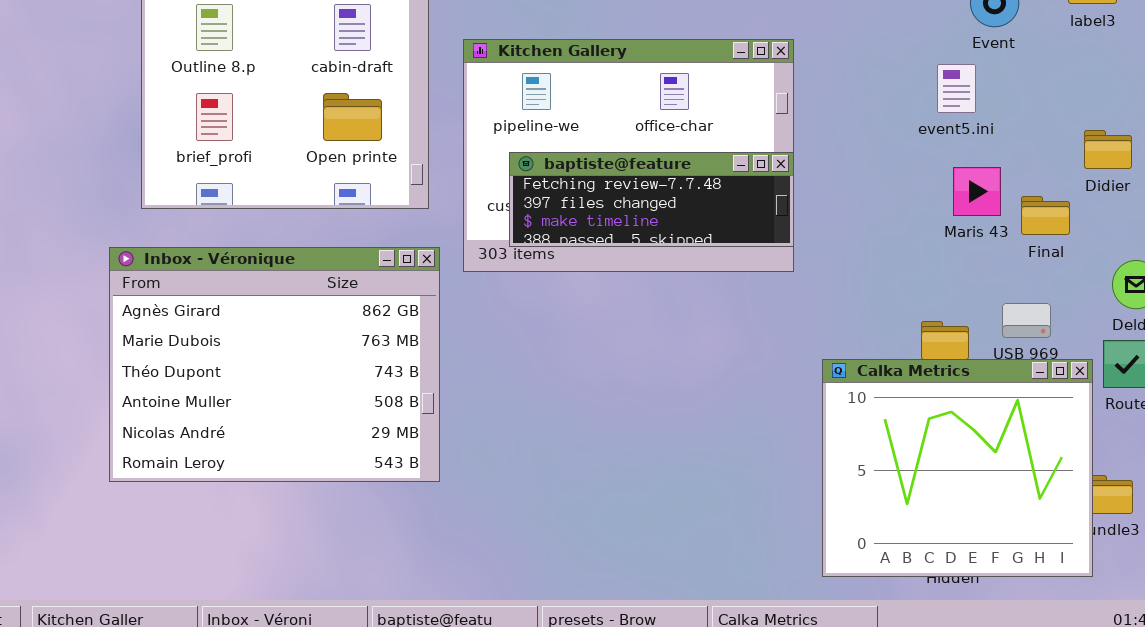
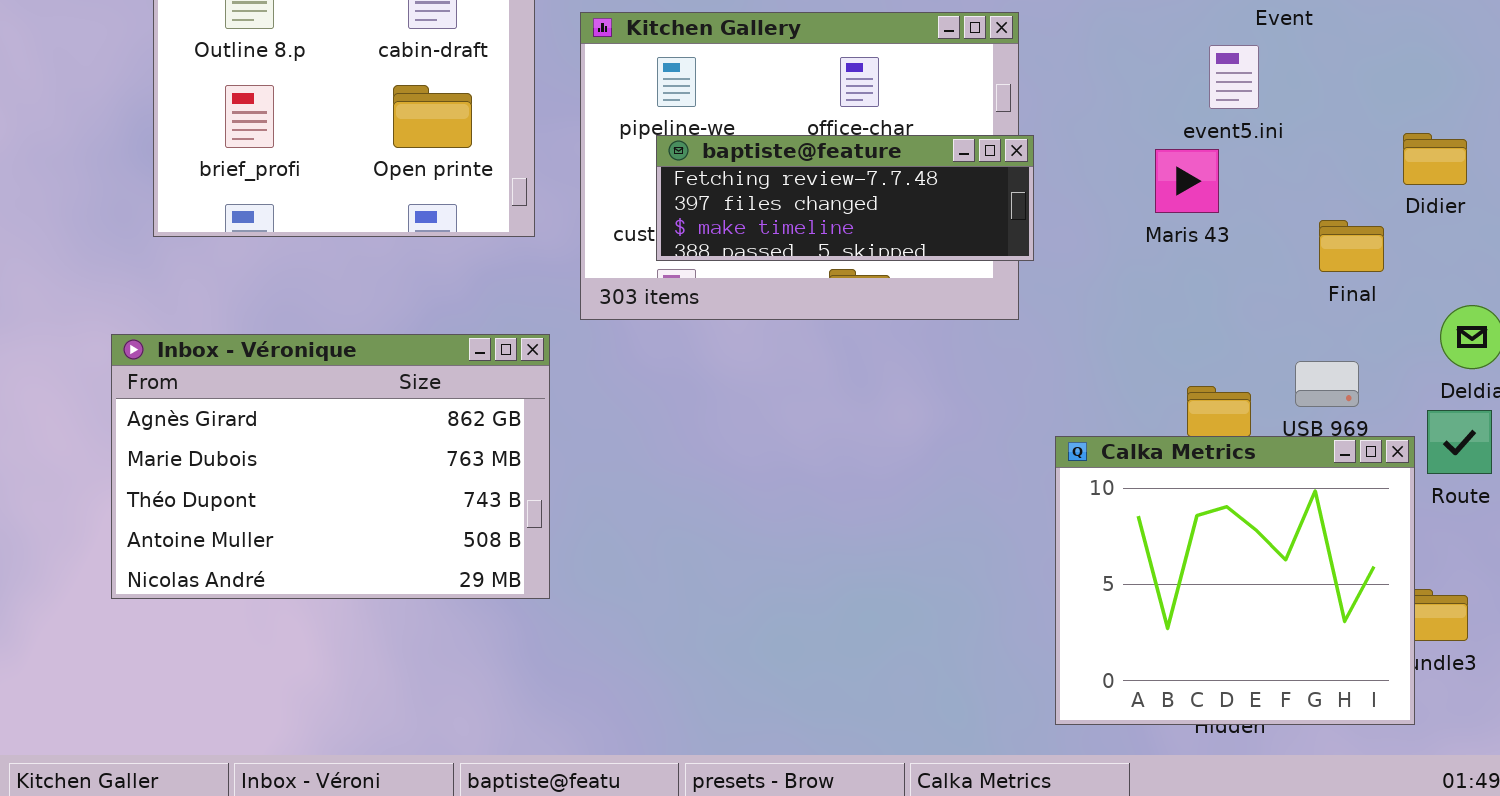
baptiste@feature: [509,152,794,247] -> [656,135,1034,261], moved
Maris 43: [953,167,1001,216] -> [1155,149,1219,213], moved
Inbox - Véronique: [109,247,440,482] -> [111,334,550,599], resized

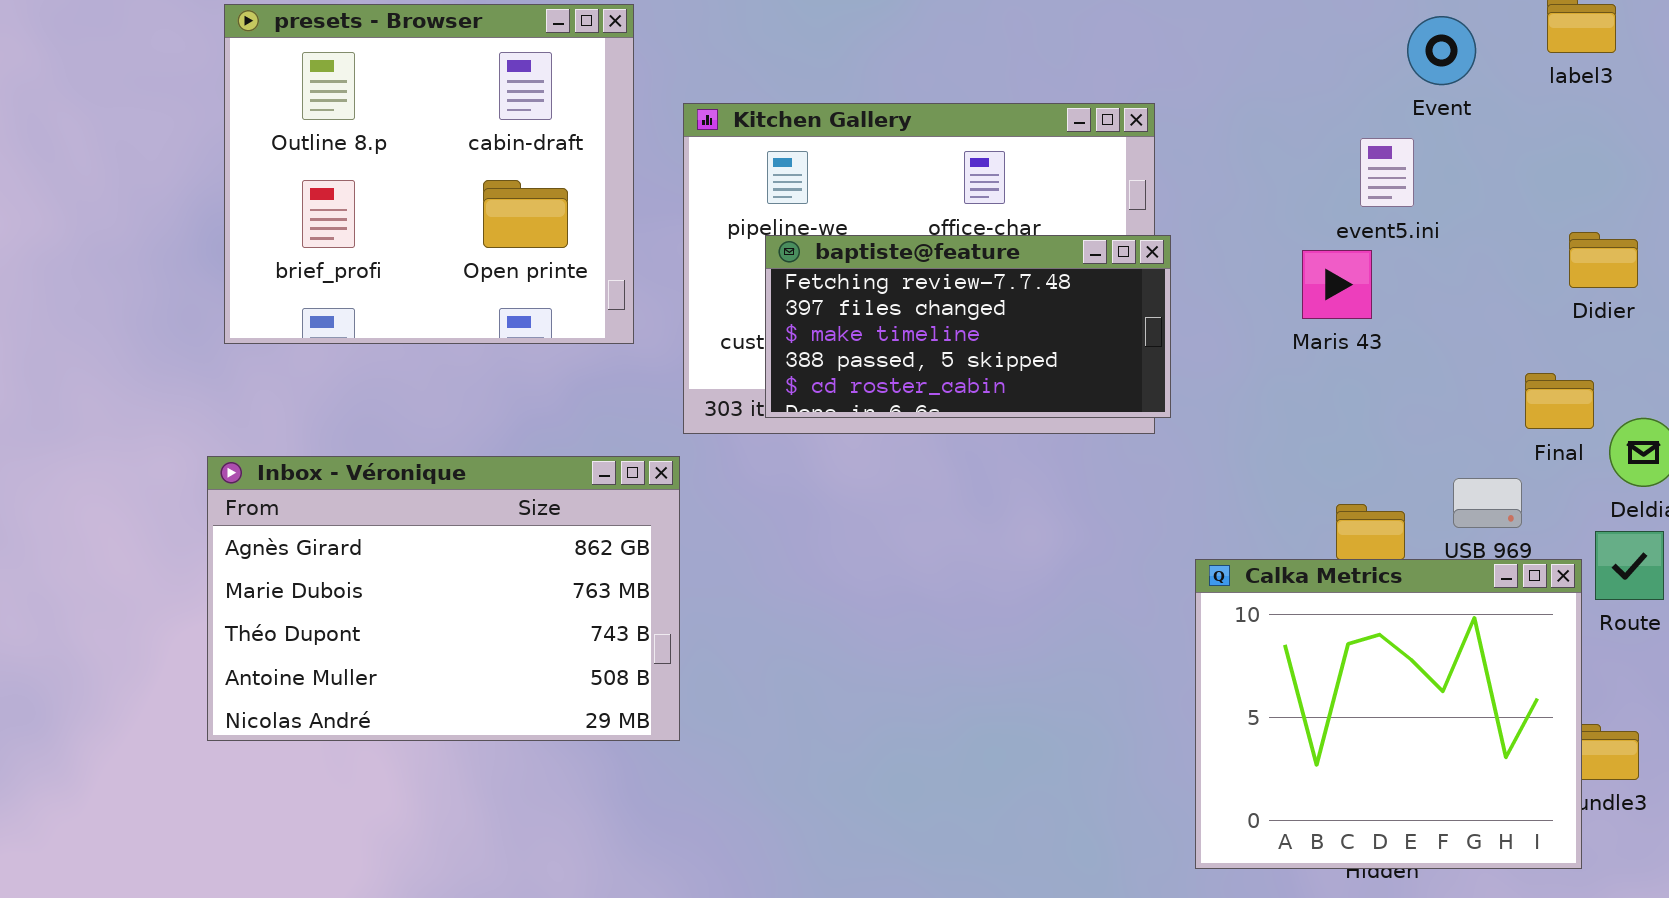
baptiste@feature: [656,135,1034,261] -> [765,235,1171,418], resized
Final: [1319,220,1384,272] -> [1525,373,1594,429], moved
Inbox - Véronique: [111,334,550,599] -> [207,456,680,741], moved

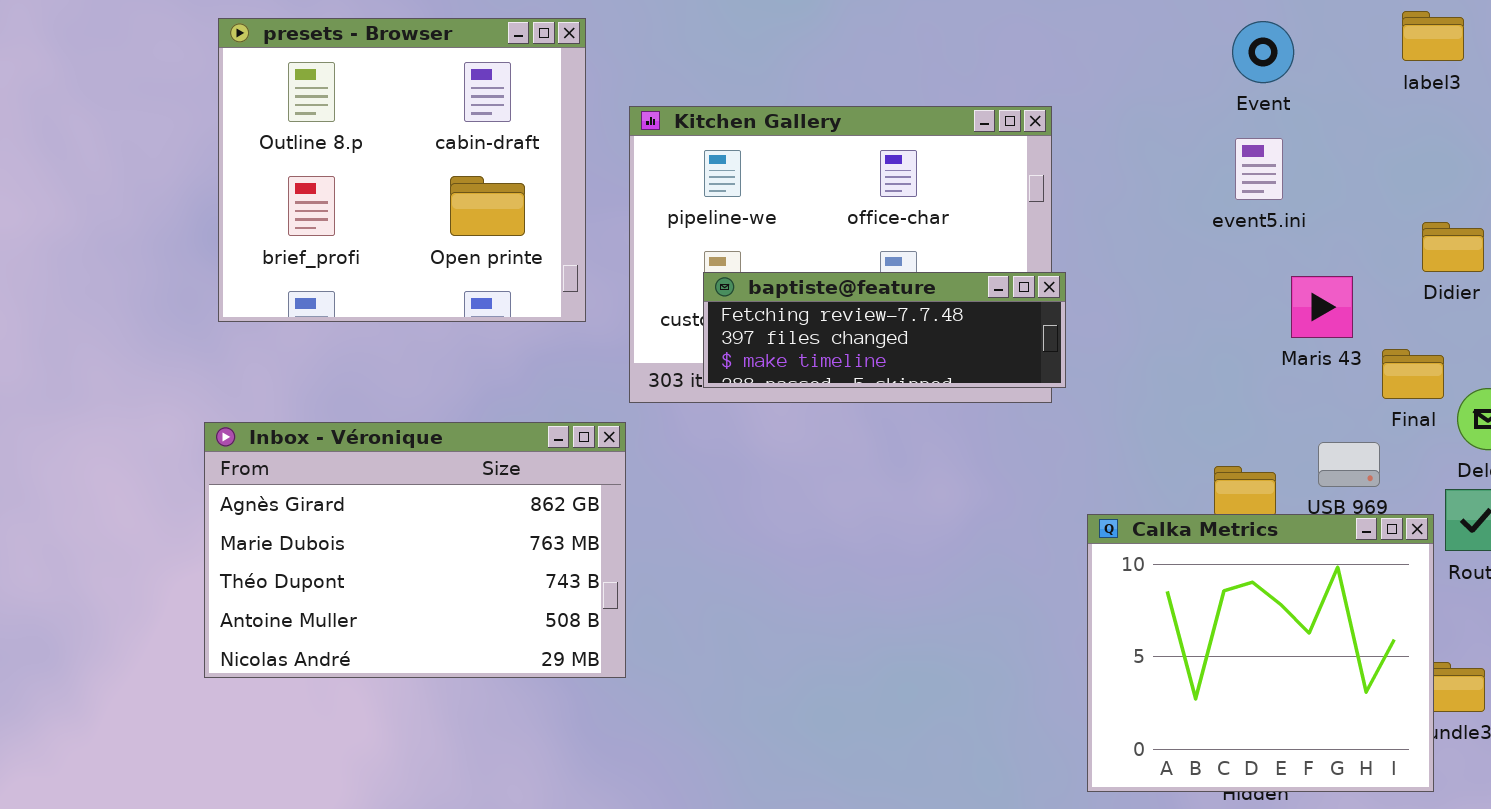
Event: [1407,16,1476,85] -> [1232,21,1294,83], moved
baptiste@feature: [765,235,1171,418] -> [703,272,1066,388], resized
Maris 43: [1302,250,1372,319] -> [1291,276,1353,338], moved

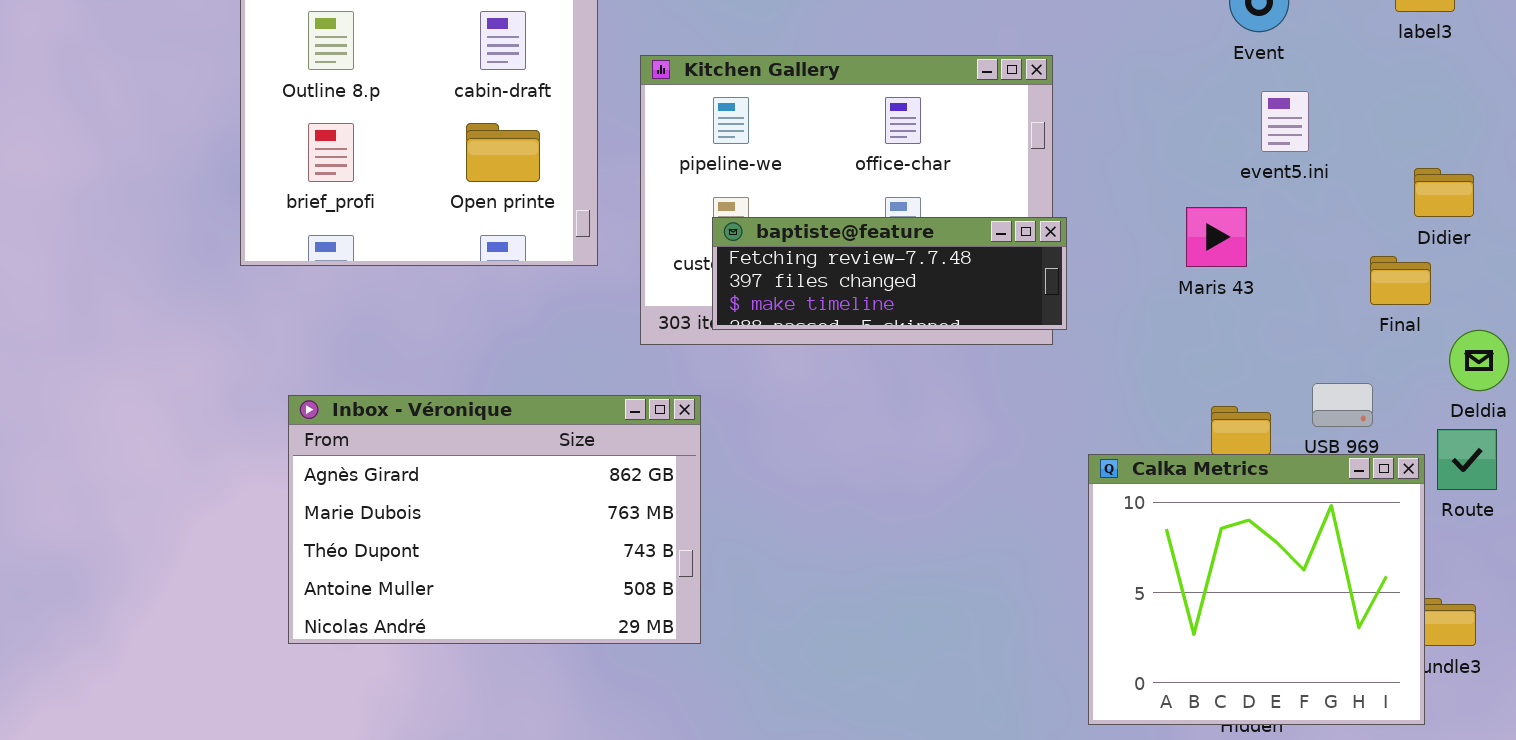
event5.ini: [1235,138,1283,200] -> [1261,91,1309,152], moved
Maris 43: [1291,276,1353,338] -> [1186,207,1247,267], moved
Final: [1382,349,1444,399] -> [1370,256,1431,305], moved
Inbox - Véronique: [204,422,626,678] -> [288,395,701,644], moved

